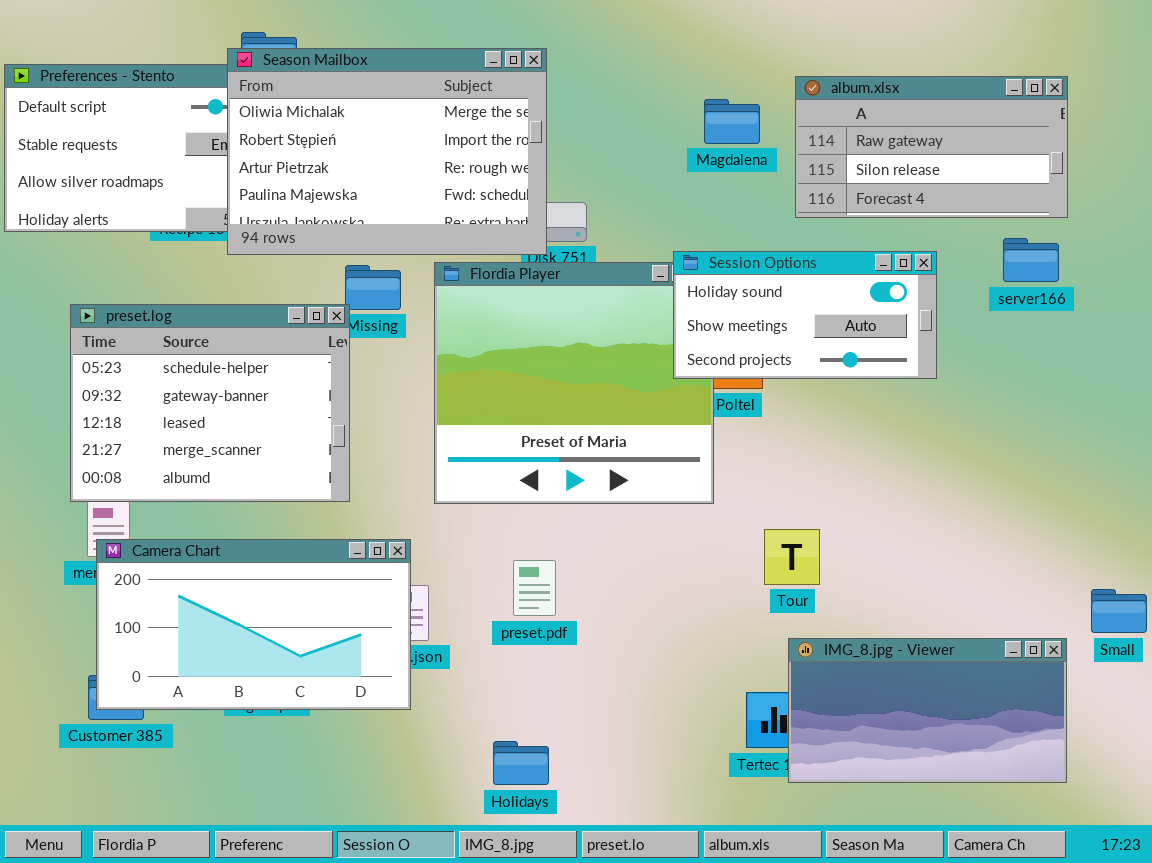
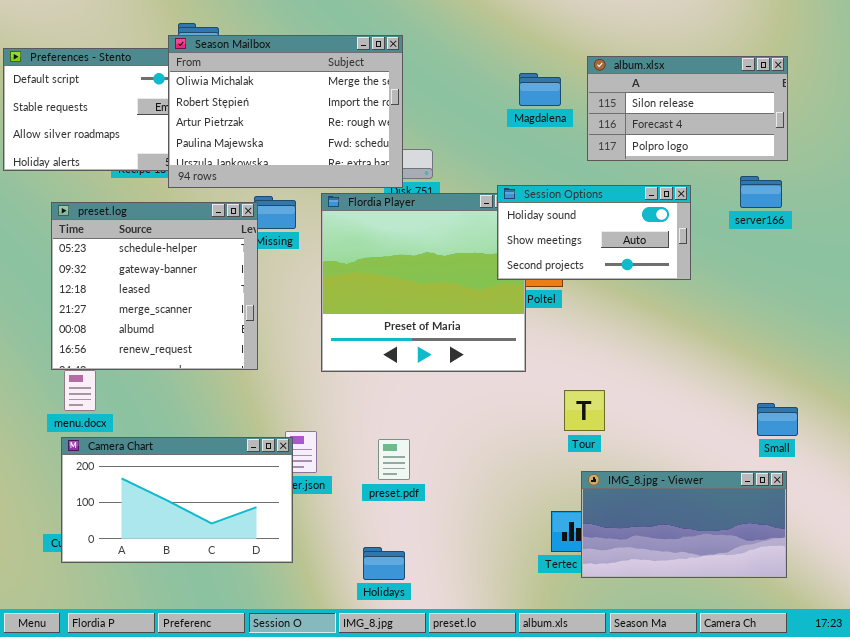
album.xlsx: [795,76,1068,218] -> [587,56,788,161], scrolled down 1 row
preset.log: [70,304,350,502] -> [51,202,258,370], resized
Camera Chart: [96,539,411,710] -> [61,437,293,563], moved
preset.pdf: [513,560,556,616] -> [378,439,410,480], moved
Small: [1091,589,1147,633] -> [757,403,798,436], moved

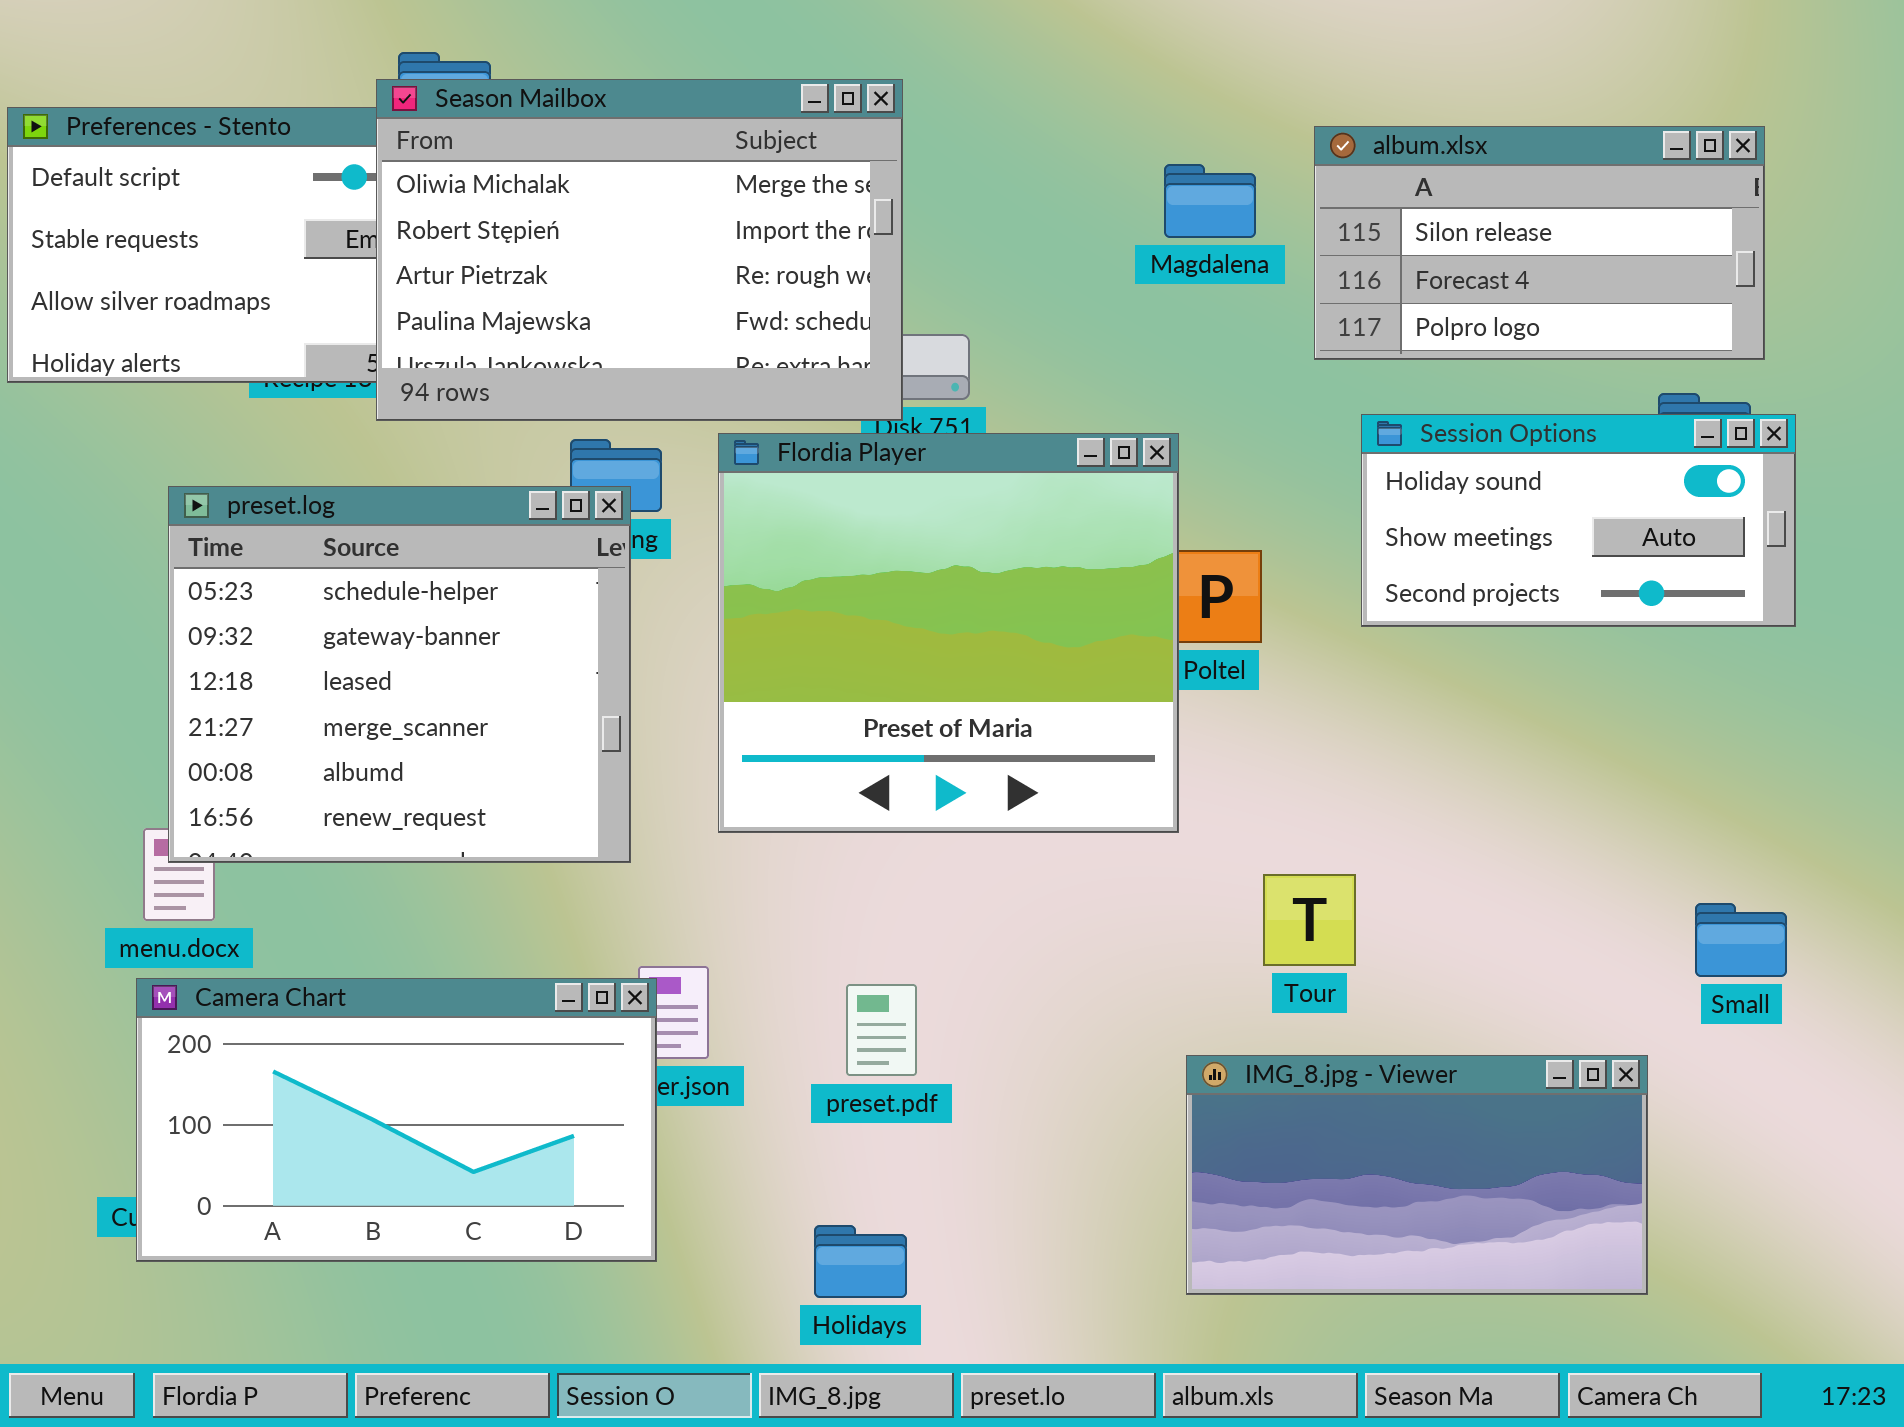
Session Options: [497,185,691,280] -> [1361,414,1796,627], moved
preset.log: [51,202,258,370] -> [168,486,631,863], moved
IMG_8.jpg - Viewer: [581,471,787,578] -> [1186,1055,1648,1295], moved

